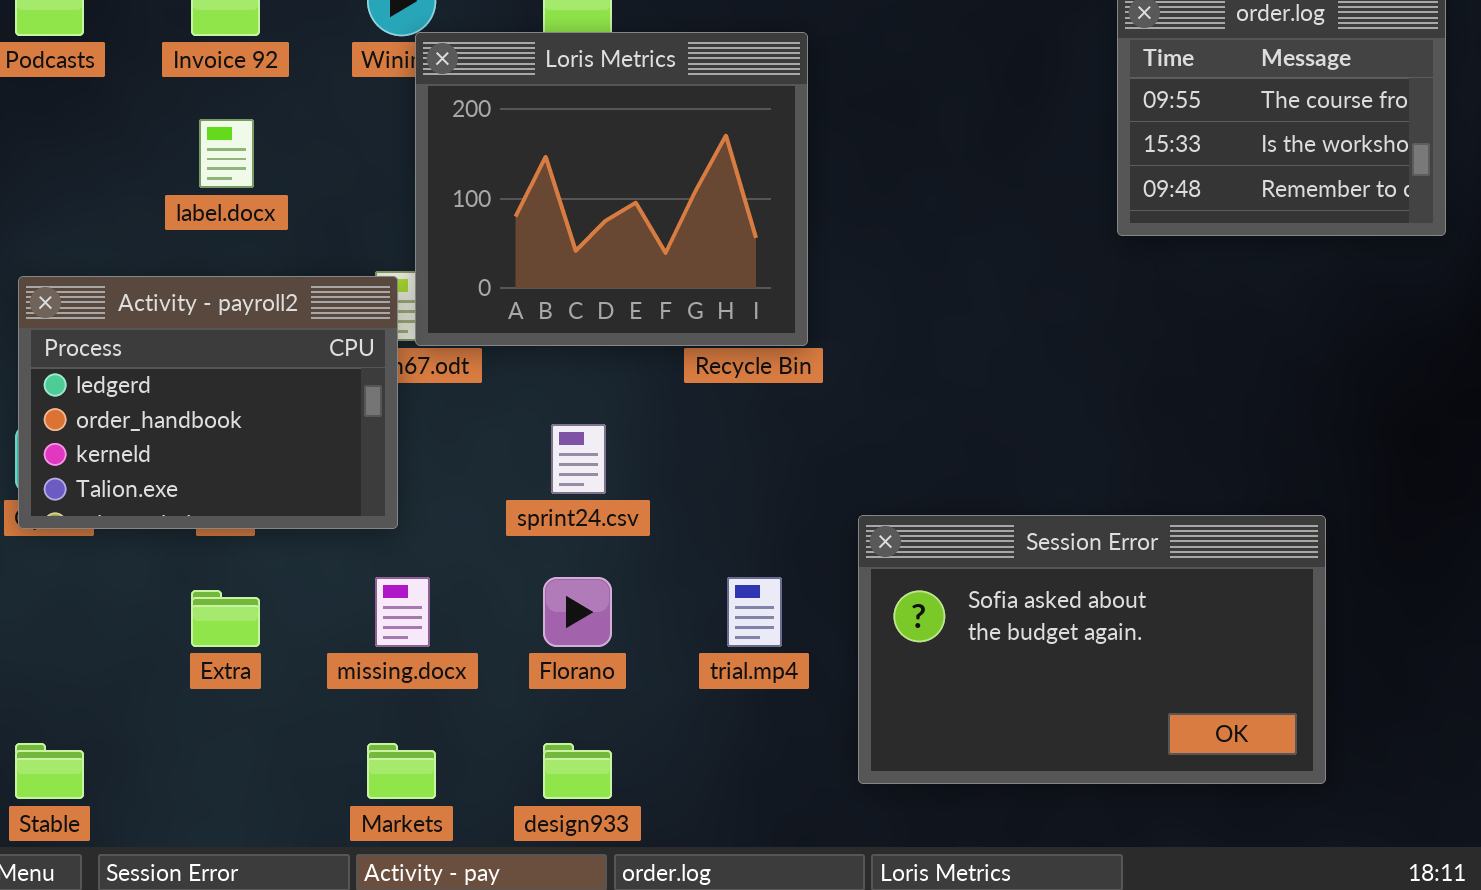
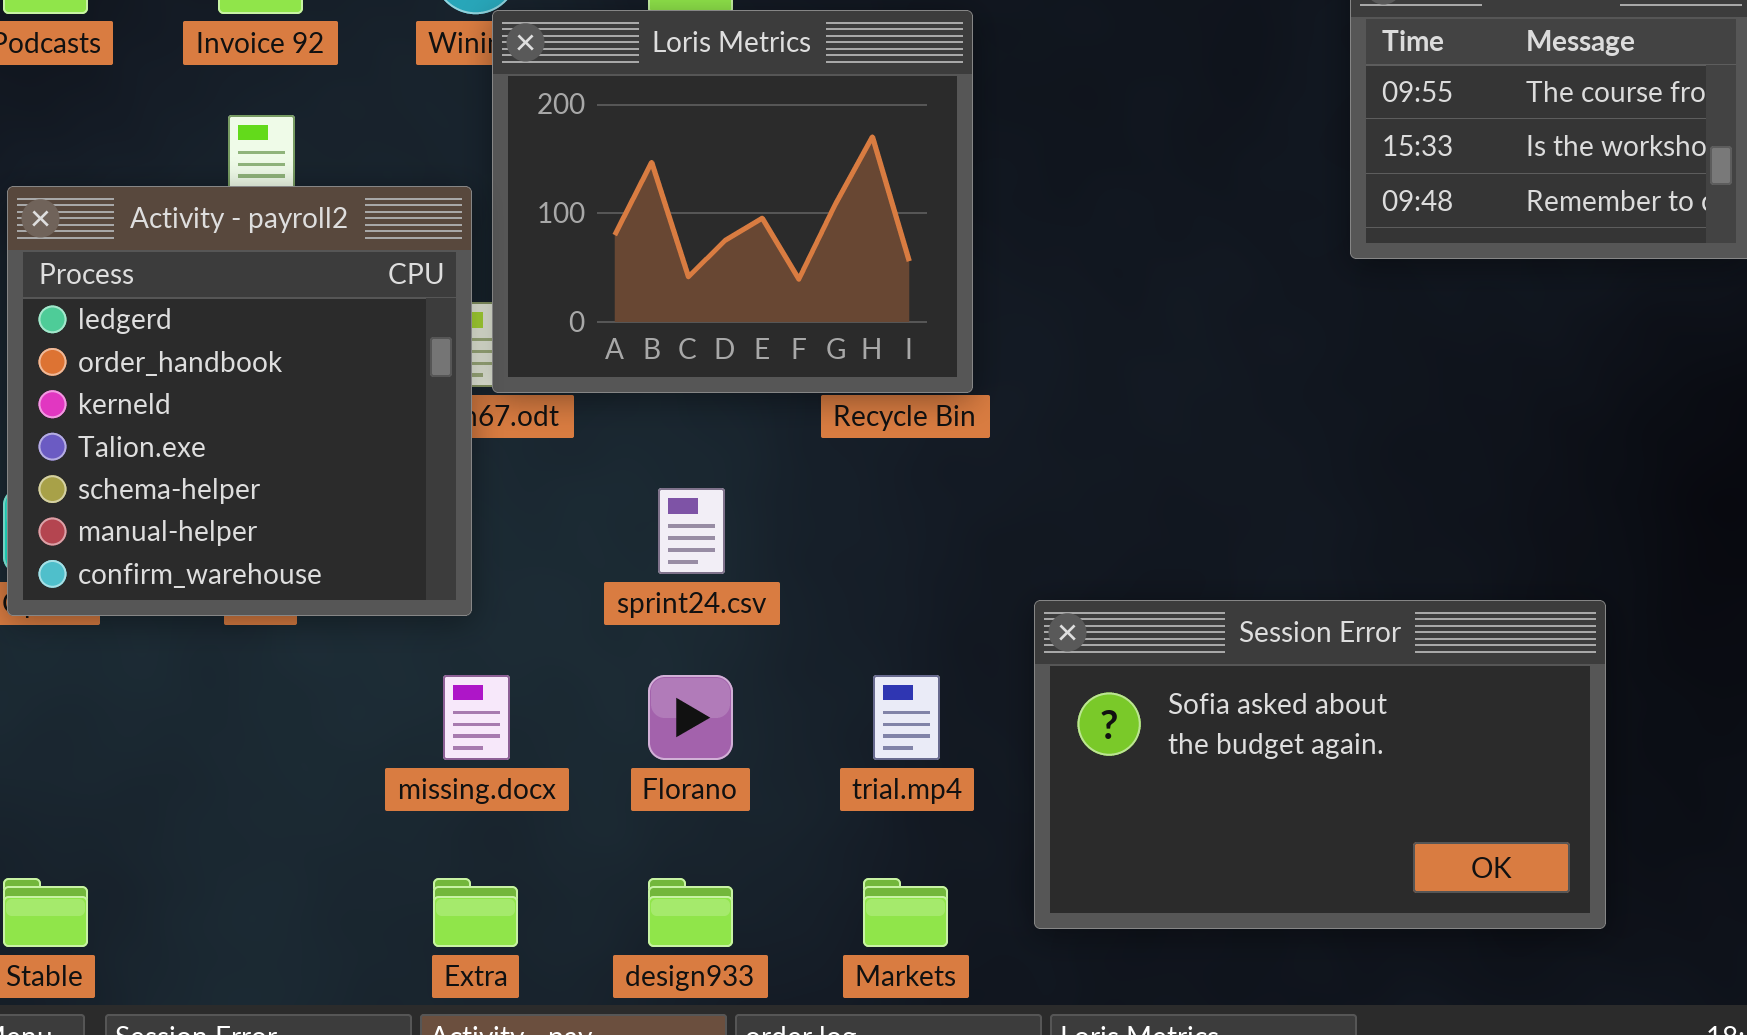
Activity - payroll2: [18,276,398,529] -> [7,186,472,616], resized
Extra: [191,590,260,647] -> [433,878,518,947], moved
Markets: [367,743,436,799] -> [863,878,948,947], moved

